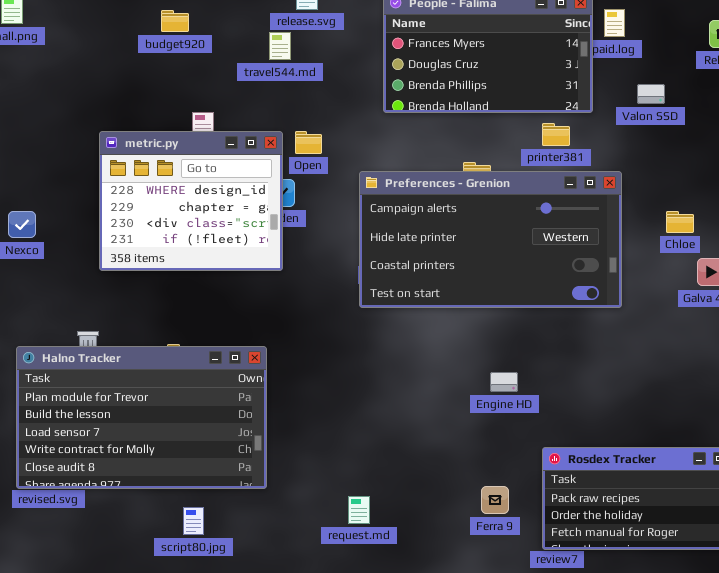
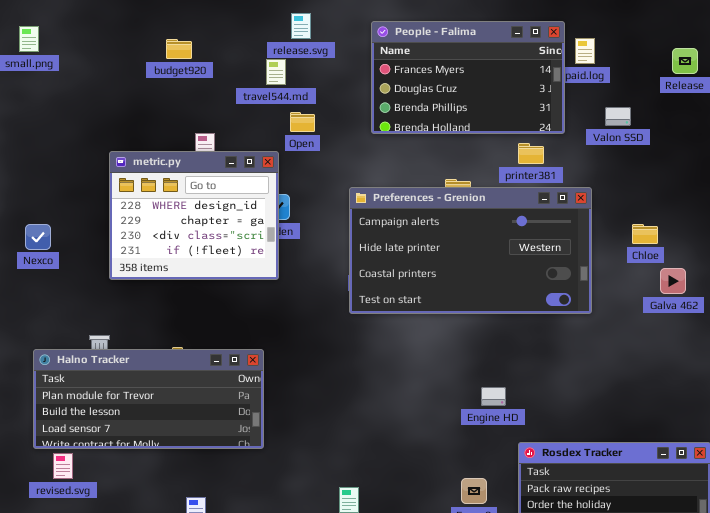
Open: [295,131,322,154] -> [290,112,315,132], moved
Halno Tracker: [16,346,267,489] -> [33,349,264,449], resized
Engine HD: [490,372,518,392] -> [481,387,506,406], moved

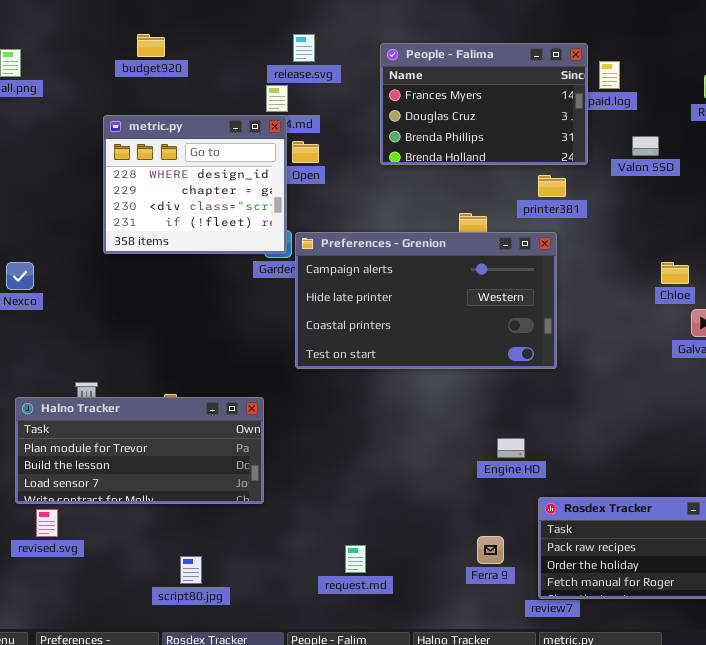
budget920: [166,39,192,59] -> [137,34,165,57], moved
metric.py: [109,151,279,280] -> [103,115,287,254], moved
Preferences - Grenion: [349,187,592,314] -> [295,232,557,369], moved

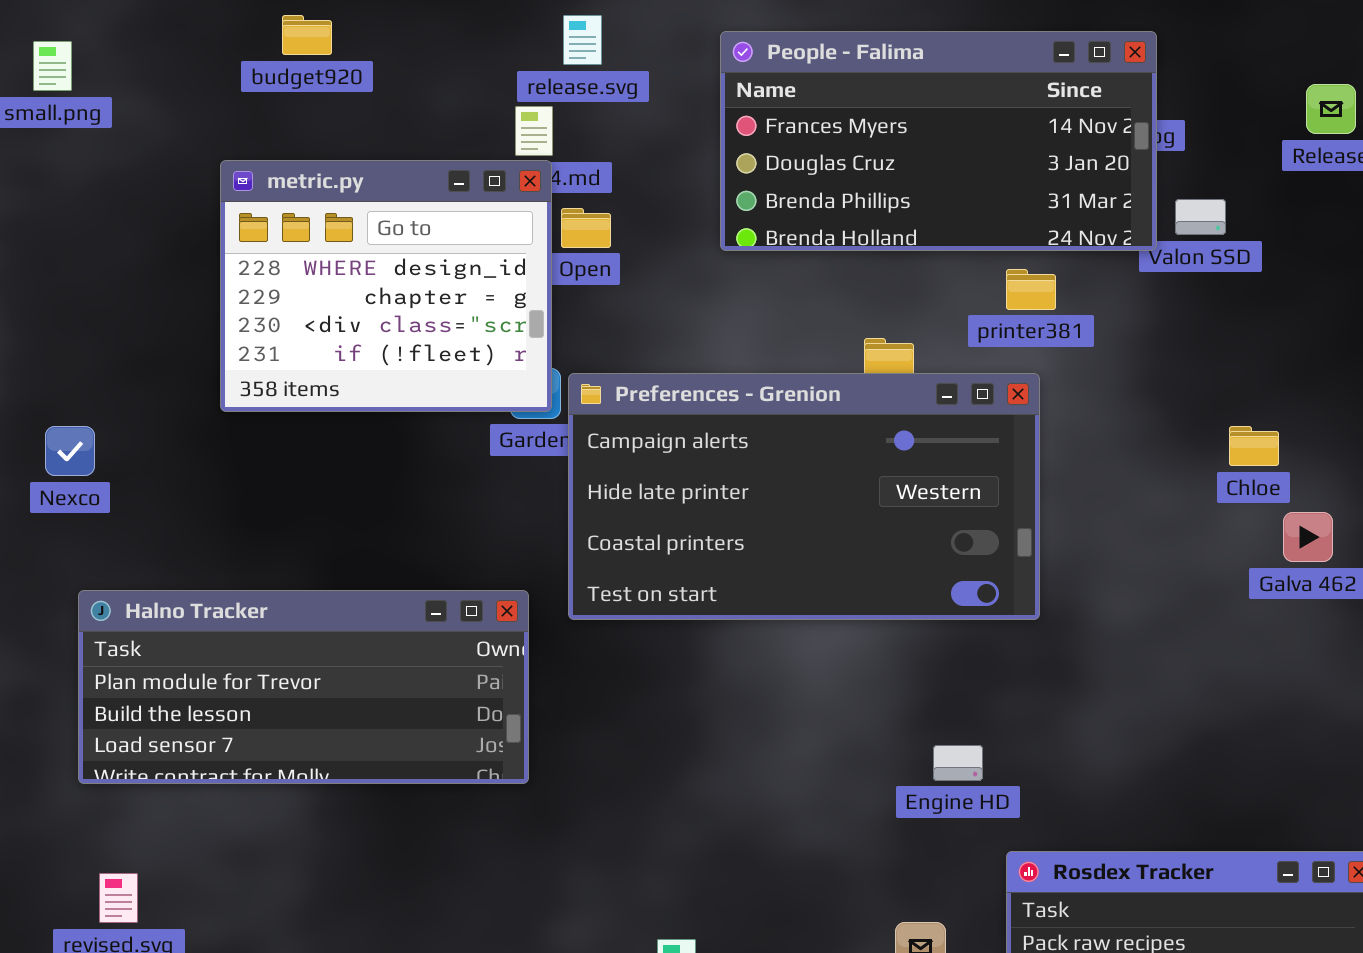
People - Falima: [380,43,588,165] -> [720,31,1157,251], resized
Halno Tracker: [15,397,264,504] -> [78,590,529,784], moved

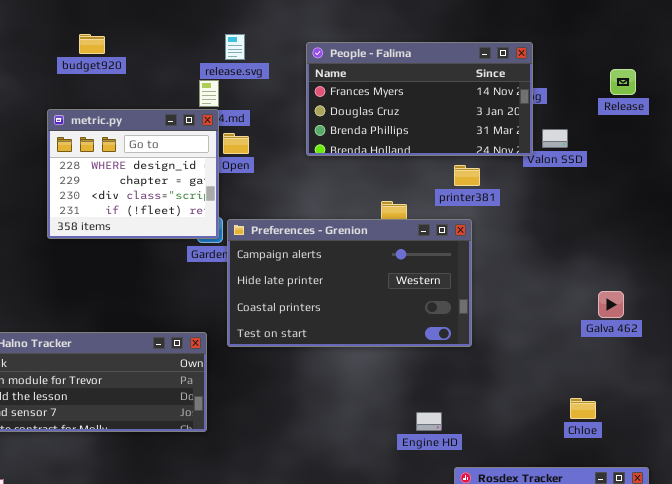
Chloe: [1229,426,1279,466] -> [570,398,596,419], moved

